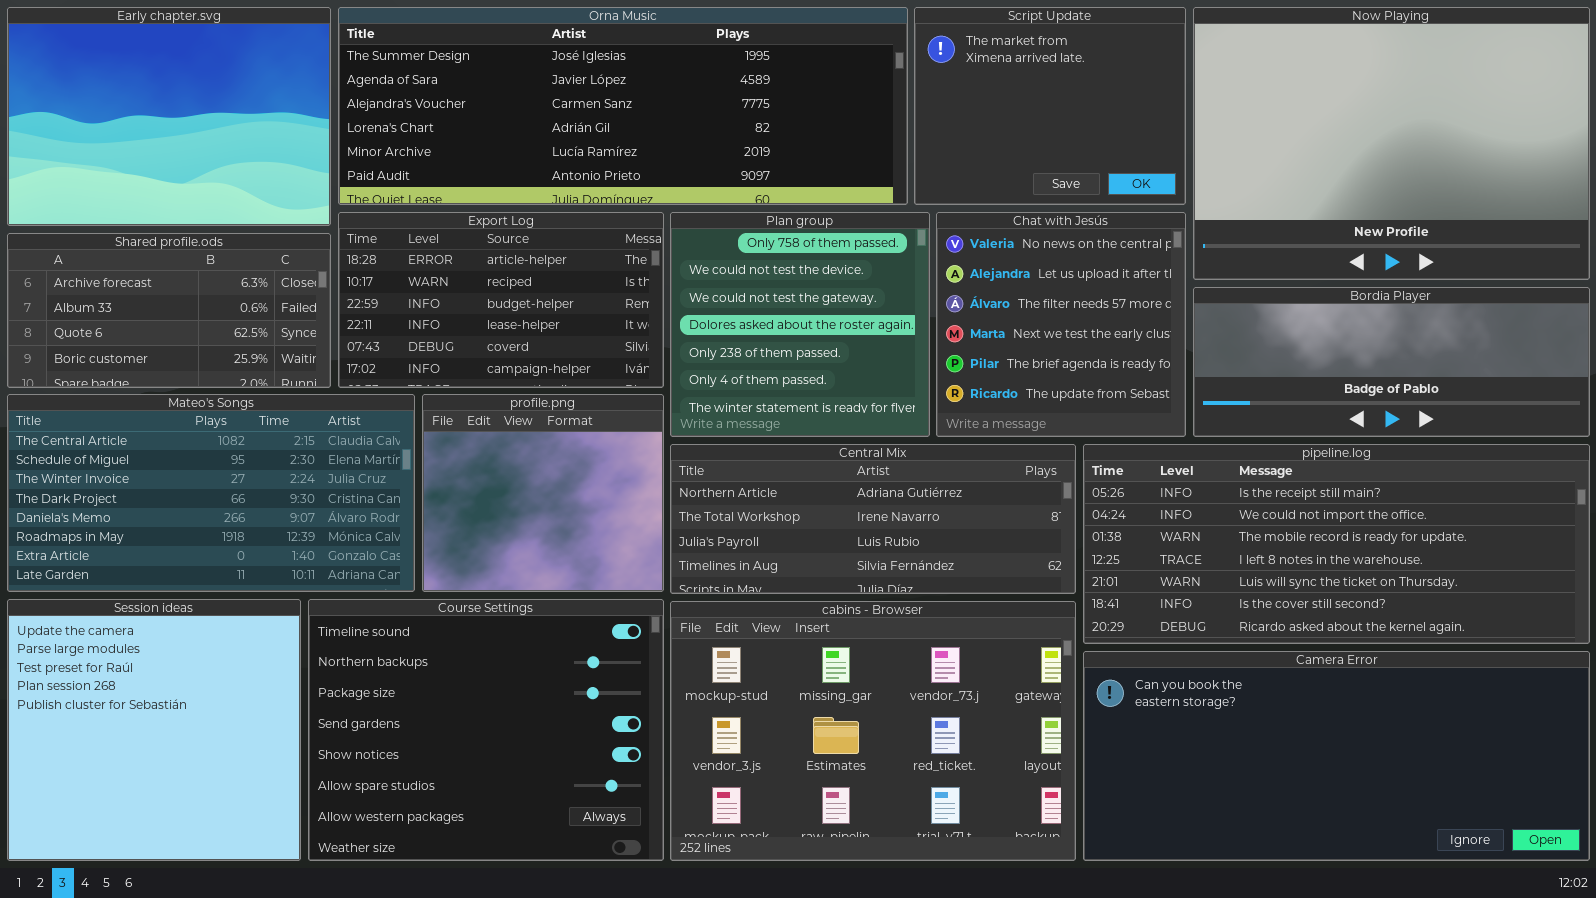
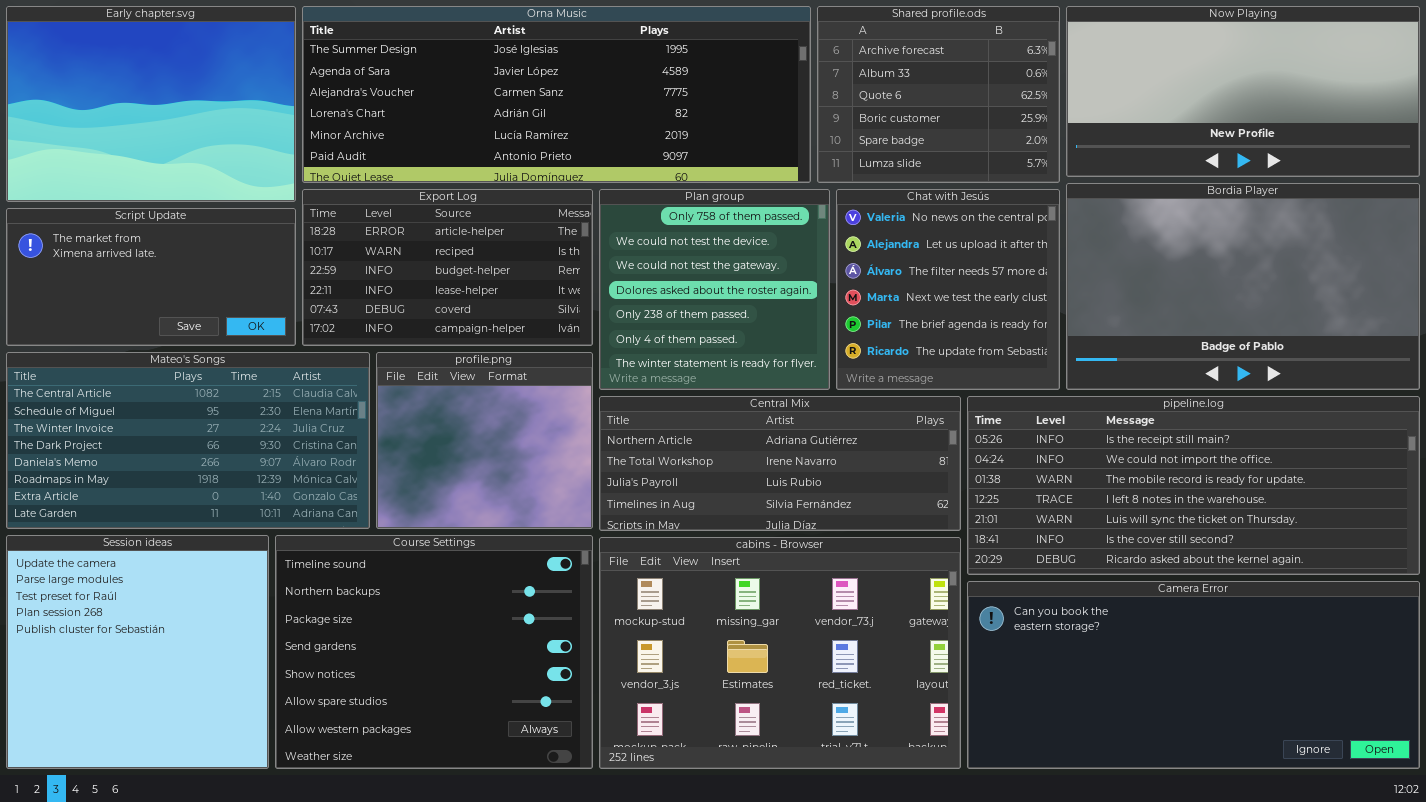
Script Update: [914,7,1186,205] -> [6,208,296,346], moved, resized
Now Playing: [1193,7,1590,280] -> [1066,6,1420,177], resized
Shared profile.ods: [7,233,331,388] -> [817,6,1060,183], moved, resized
Bordia Player: [1193,287,1590,437] -> [1066,183,1420,390], resized

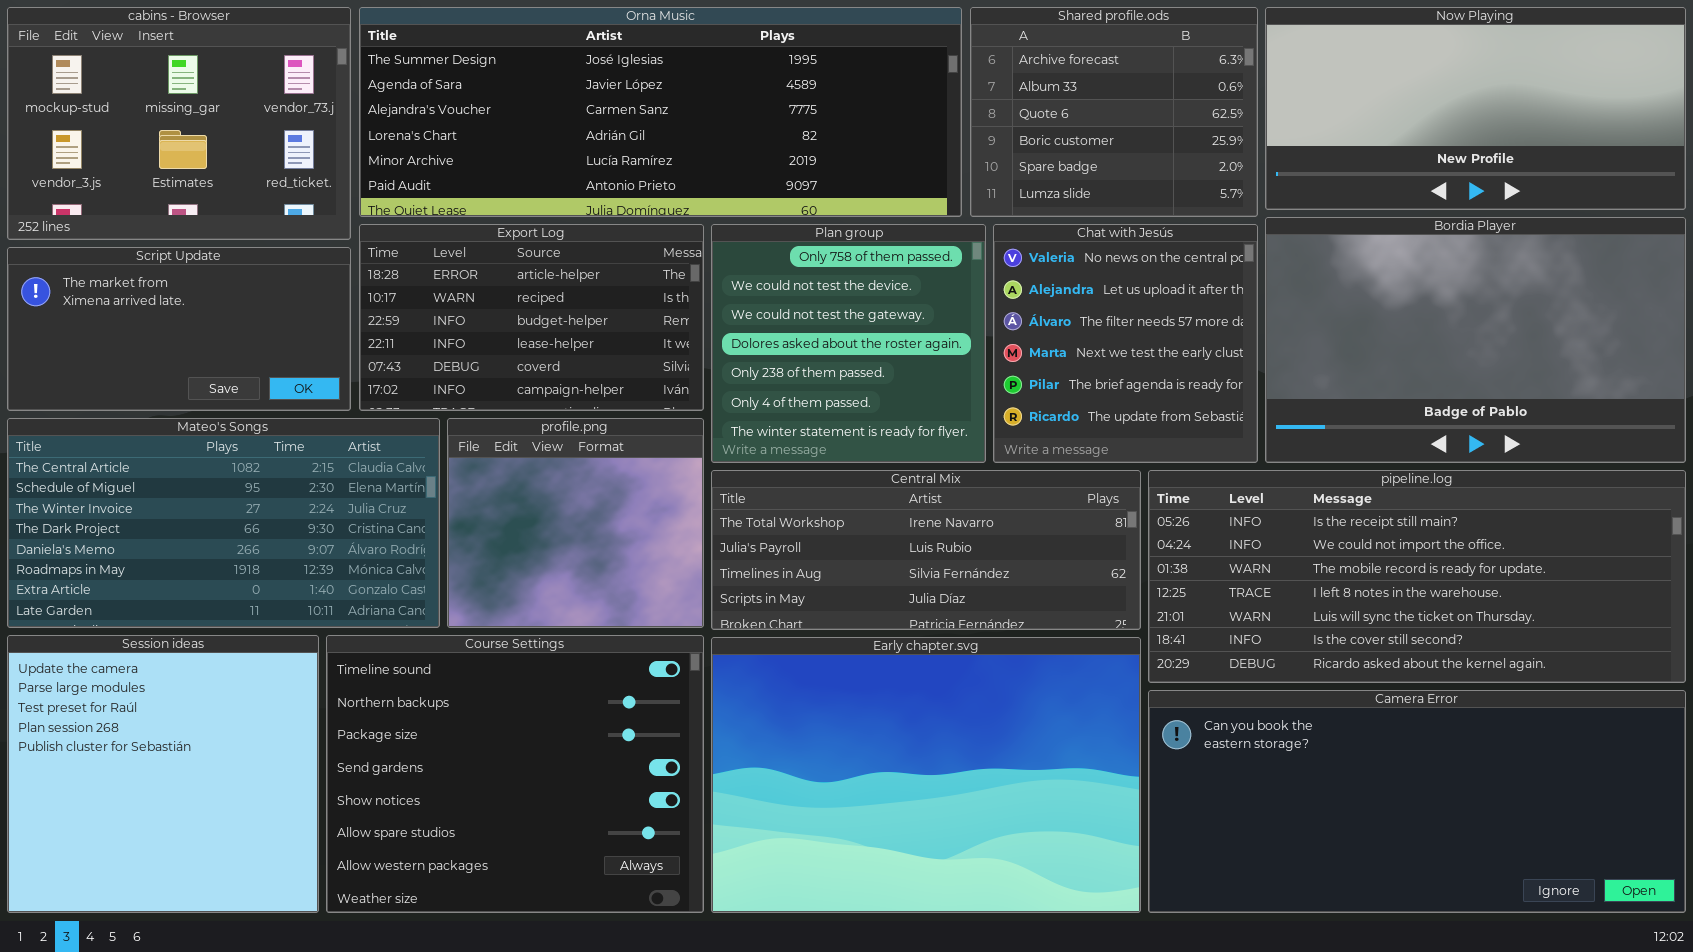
Early chapter.svg: [6,6,296,202] -> [711,637,1141,913], moved, resized
Central Mix: [599,396,961,531] -> [711,470,1141,630], scrolled down 1 row
cabins - Browser: [599,537,961,769] -> [7,7,351,240], moved, resized

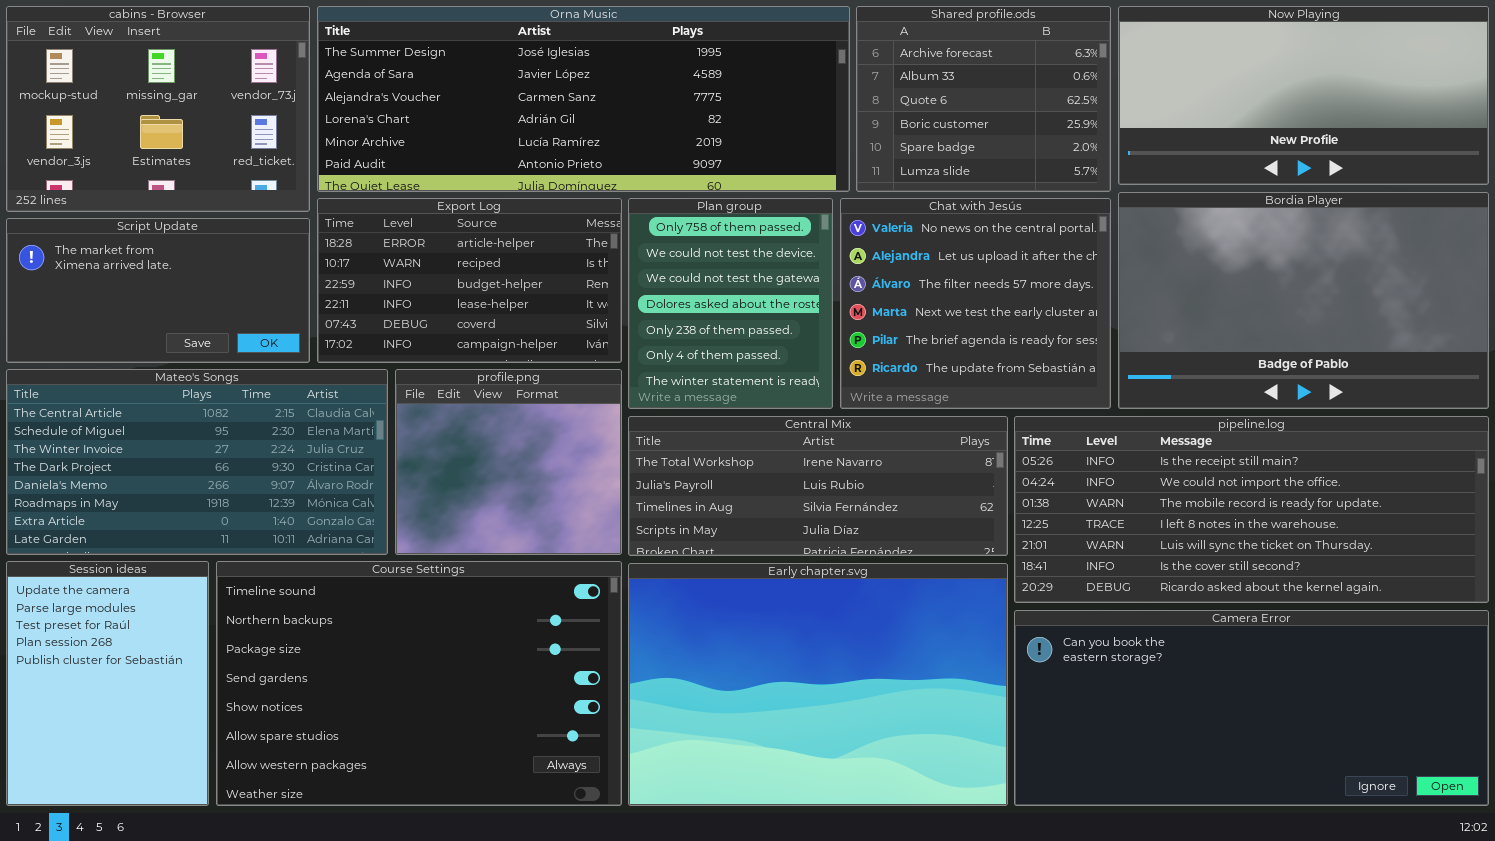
Plan group: [711,224,986,463] -> [628,198,833,409], resized
Chat with Jesús: [993,224,1258,463] -> [840,198,1111,409], resized
Session ideas: [7,635,319,913] -> [6,561,209,806], resized
Course Settings: [326,635,704,913] -> [216,561,622,806], resized

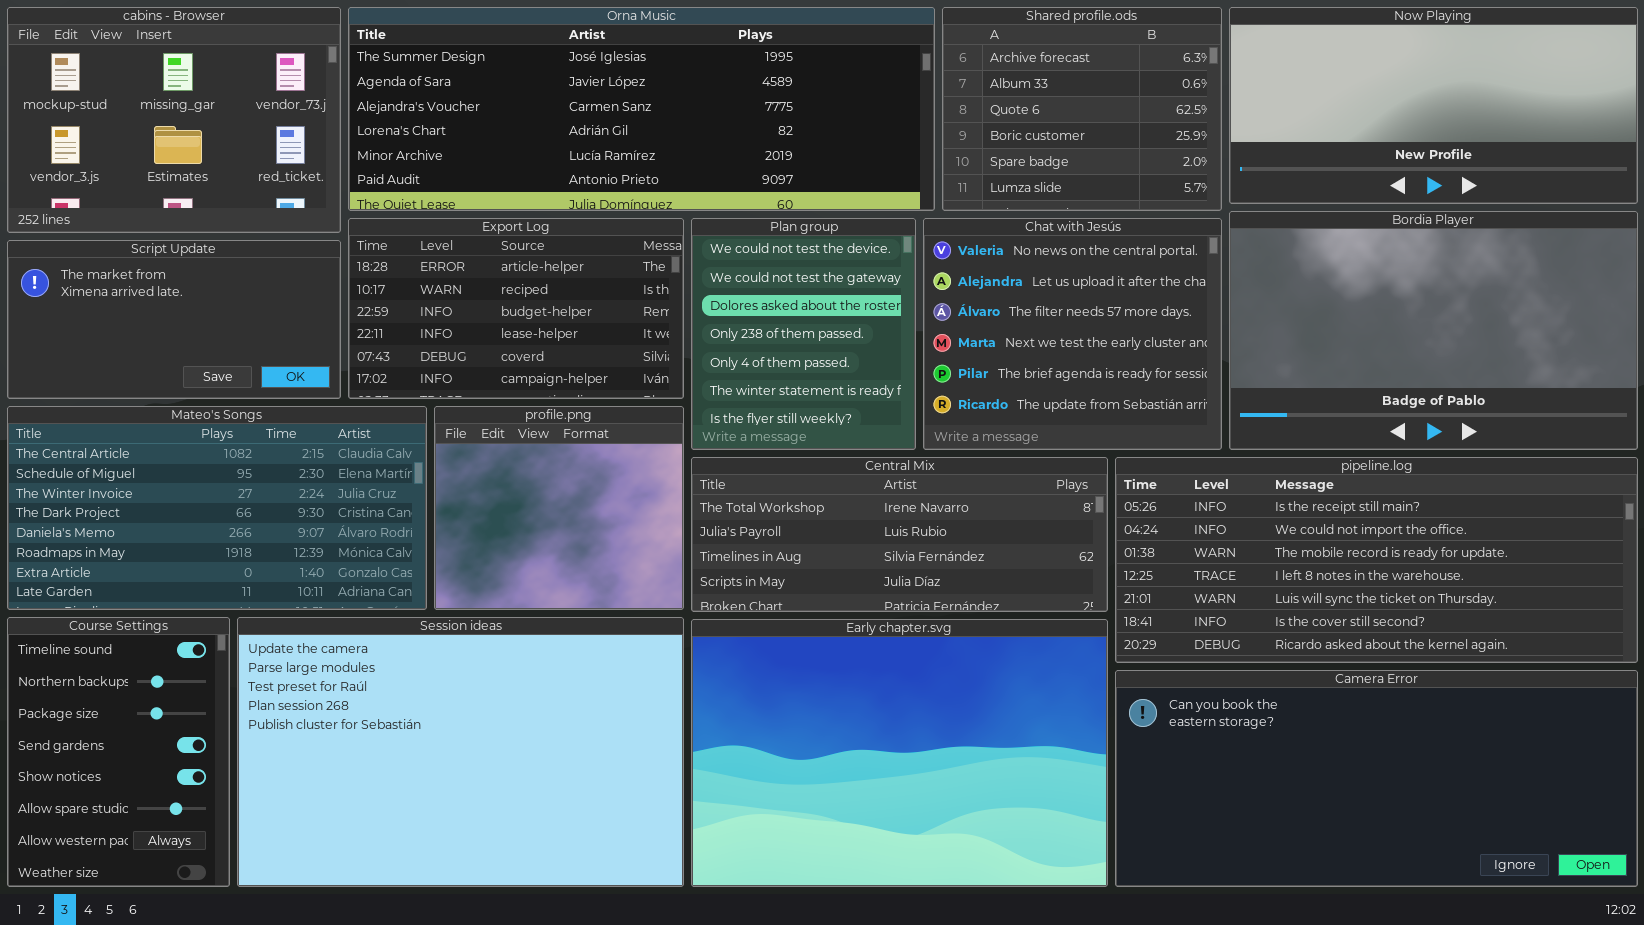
Plan group: [628,198,833,409] -> [691,218,916,450], scrolled down 1 row
Session ideas: [6,561,209,806] -> [237,617,684,887], moved, resized
Course Settings: [216,561,622,806] -> [7,617,230,887], moved, resized

